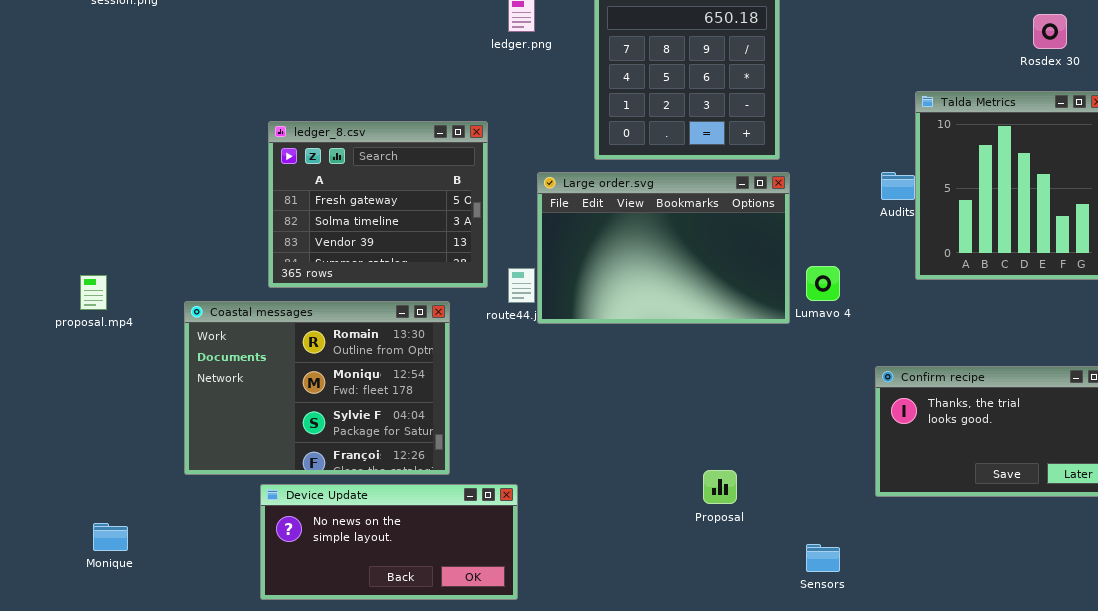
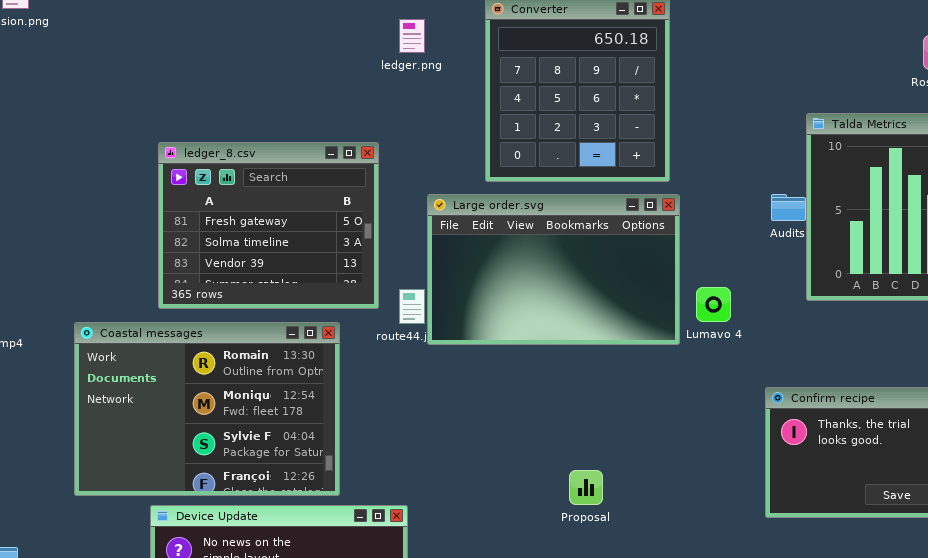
Proposal: [703,470,737,504] -> [569,470,603,505], moved

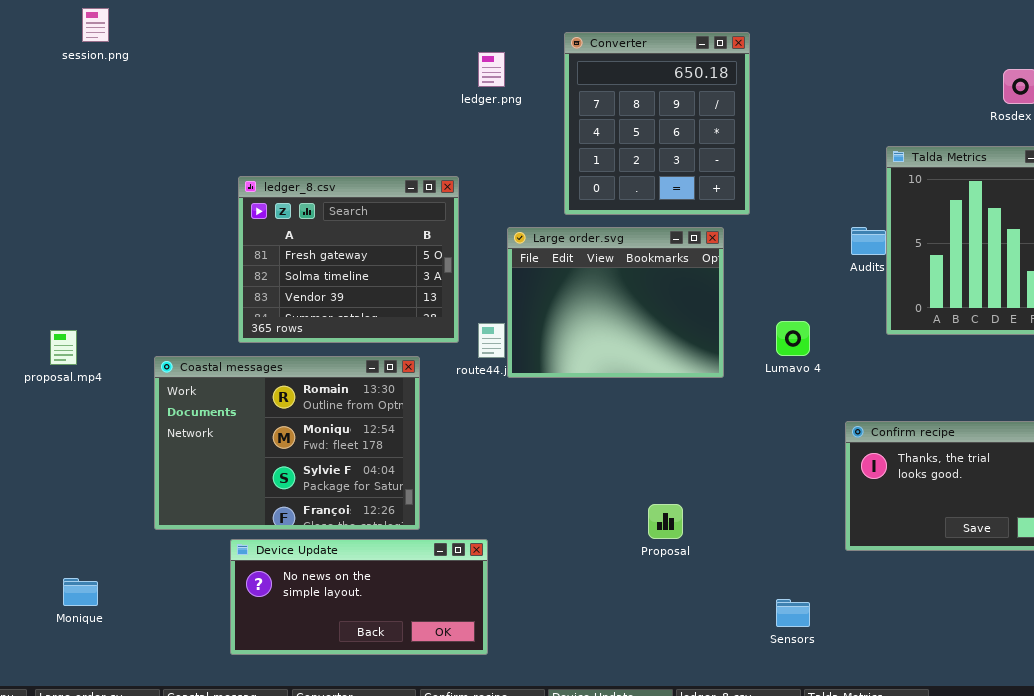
Large order.svg: [427,194,680,345] -> [507,227,724,378], resized

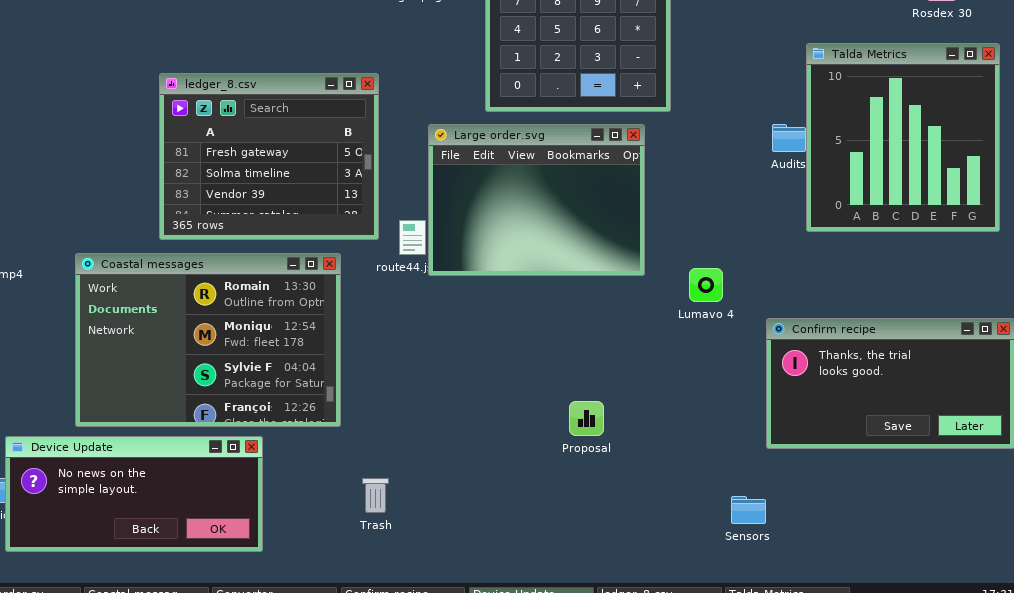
Lumavo 4: [776,321,810,356] -> [689,268,723,302], moved
Device Update: [230,539,488,655] -> [5,436,263,552], moved
Sensors: [776,599,810,627] -> [731,496,766,524], moved

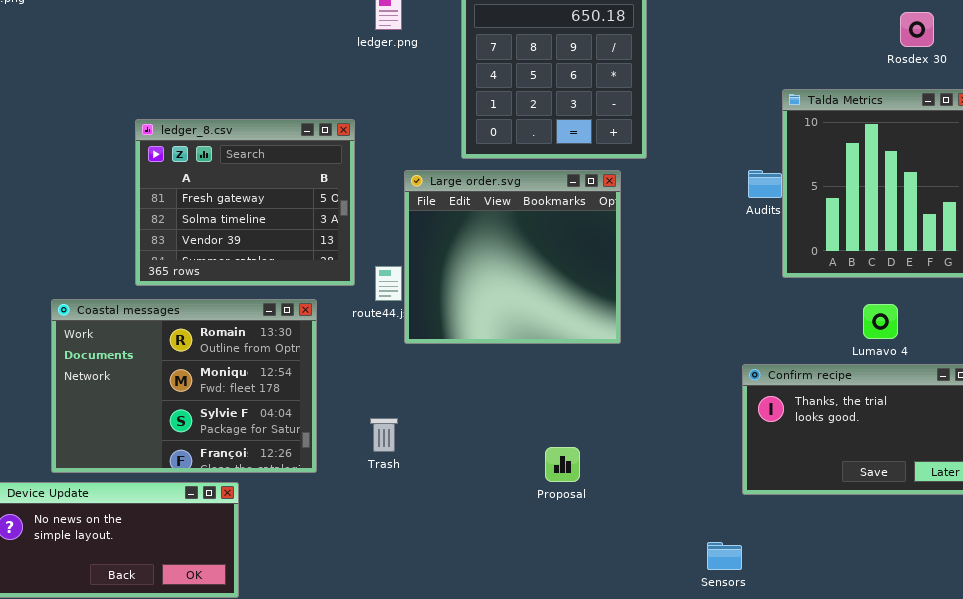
Large order.svg: [428,124,645,276] -> [404,170,621,344], resized
Lumavo 4: [689,268,723,302] -> [863,304,898,339], moved
Trash: [362,478,389,513] -> [370,418,398,452], moved

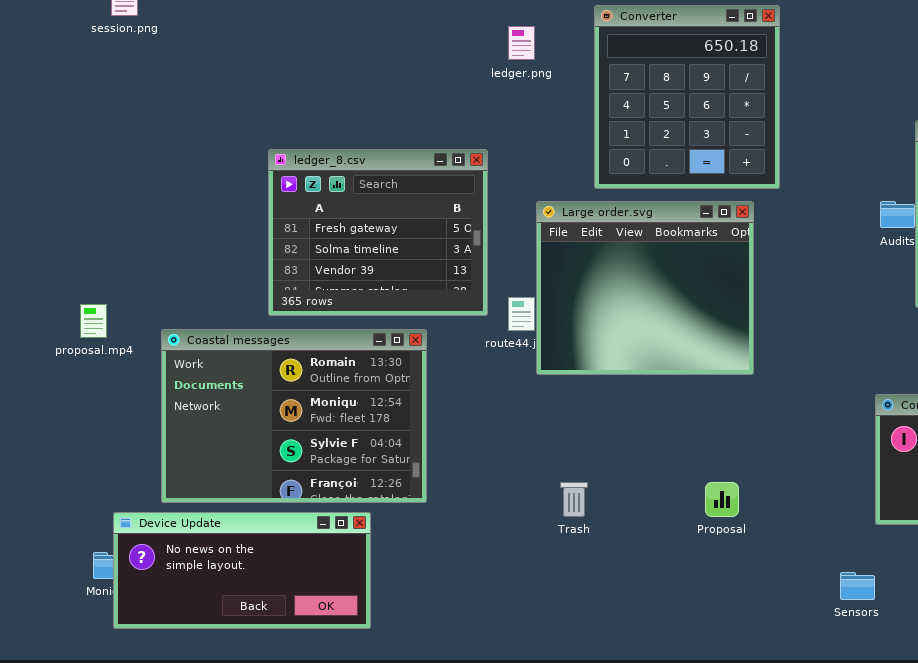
Coastal messages: [51,299,317,473] -> [161,329,427,503], moved
Trash: [370,418,398,452] -> [560,482,588,517], moved
Proposal: [545,447,580,482] -> [705,482,739,517], moved

